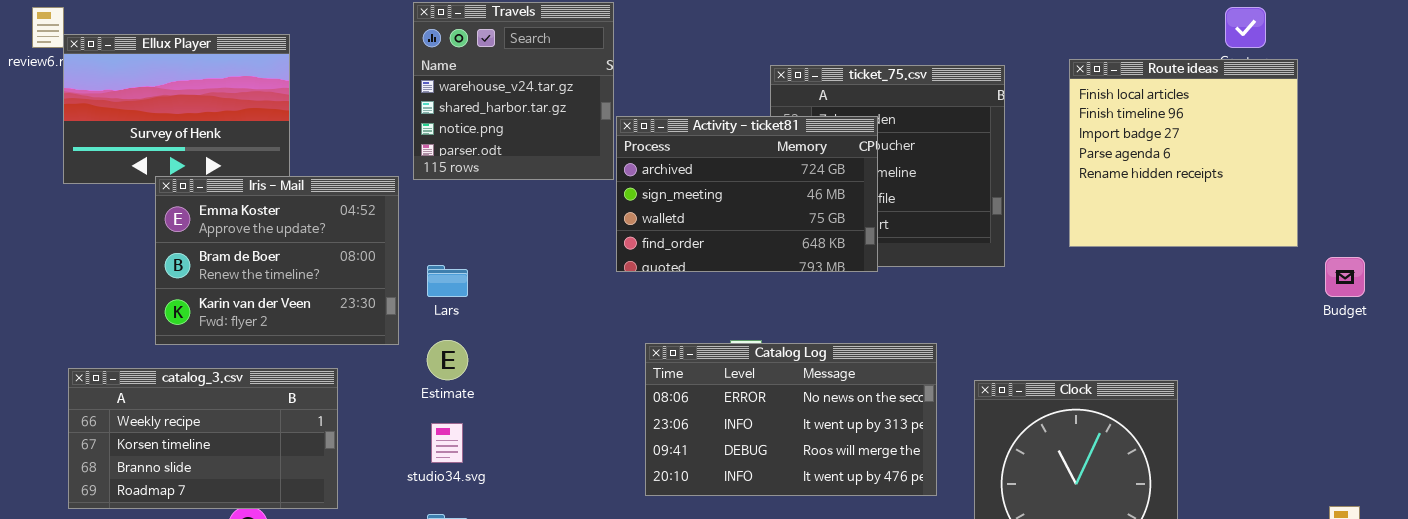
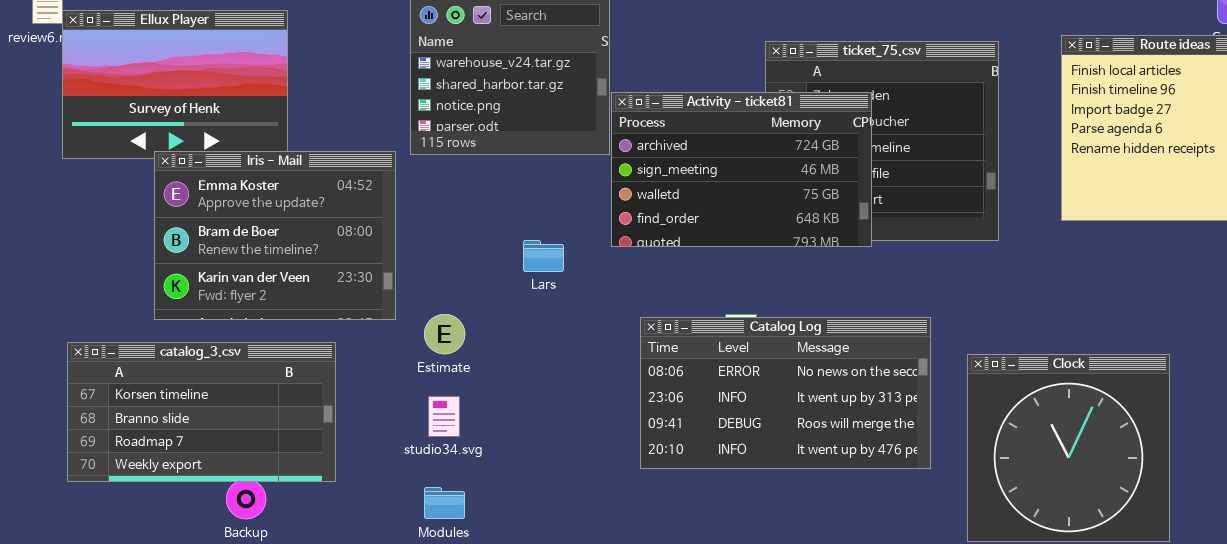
Lars: [427,265,468,297] -> [523,240,564,272], moved
catalog_3.csv: [68,368,338,509] -> [67,342,336,482], scrolled down 1 row

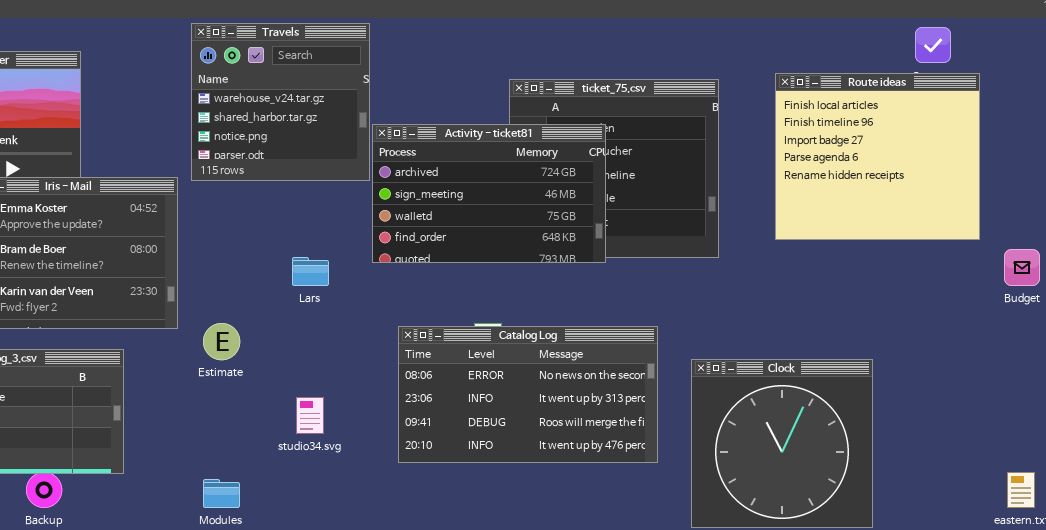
studio34.svg: [428,396,460,437] -> [296,397,324,434], moved

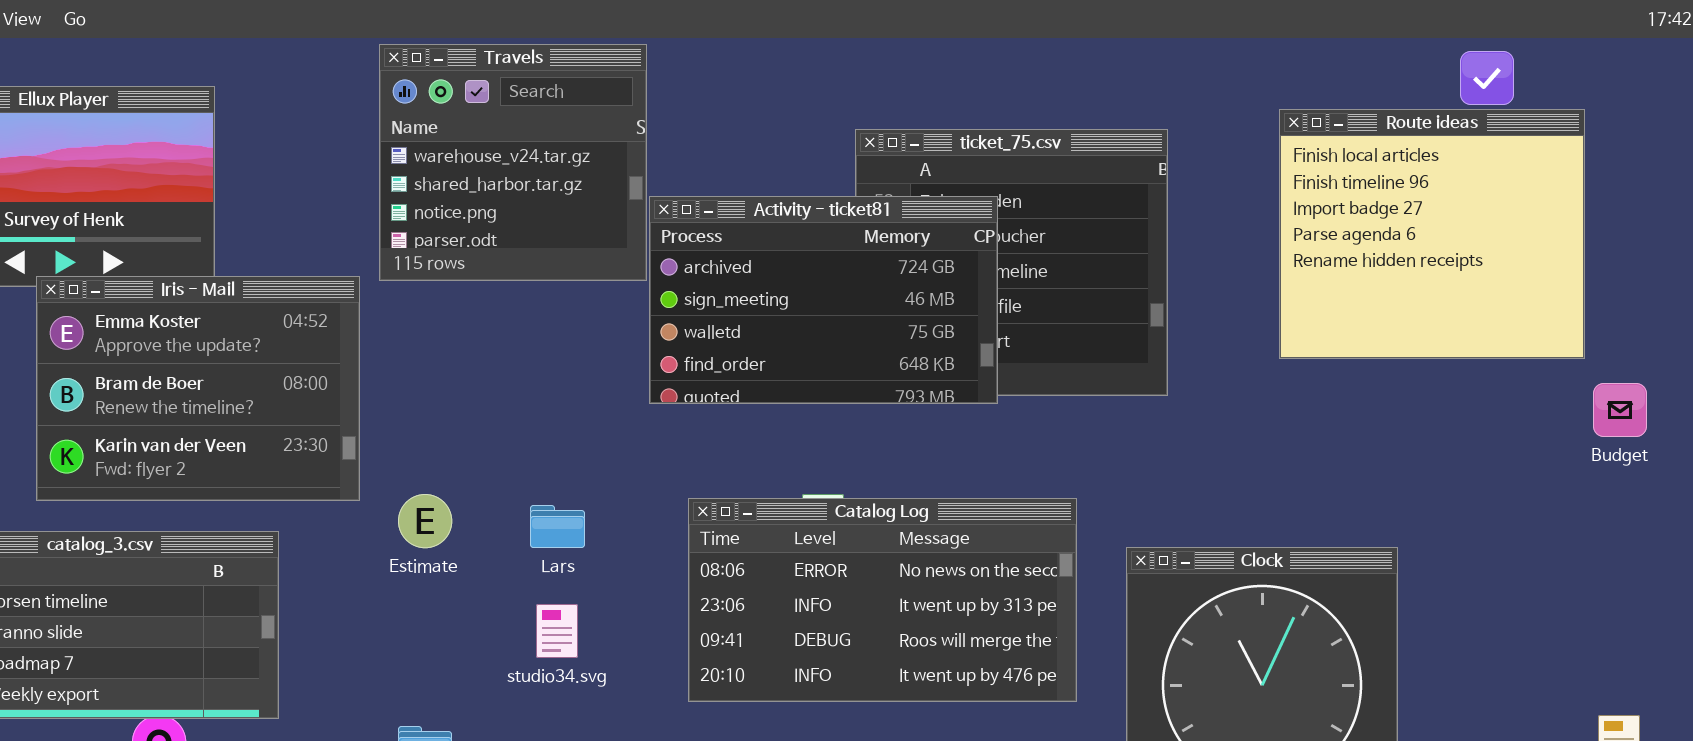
Route ideas: [775,73,980,240] -> [1279,109,1585,359], moved
Lars: [292,257,329,286] -> [530,505,585,548], moved

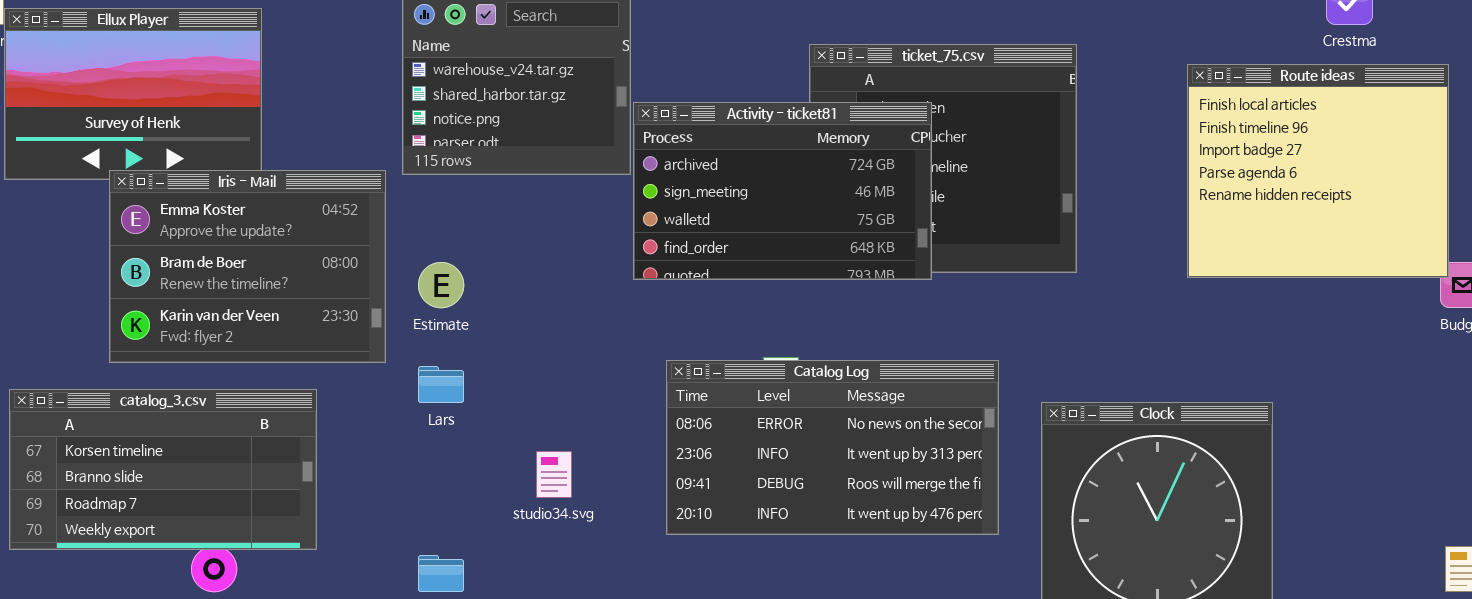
Route ideas: [1279,109,1585,359] -> [1187,64,1449,278], moved
Estimate: [398,494,452,548] -> [418,262,464,308], moved
Lars: [530,505,585,548] -> [418,366,464,403], moved

